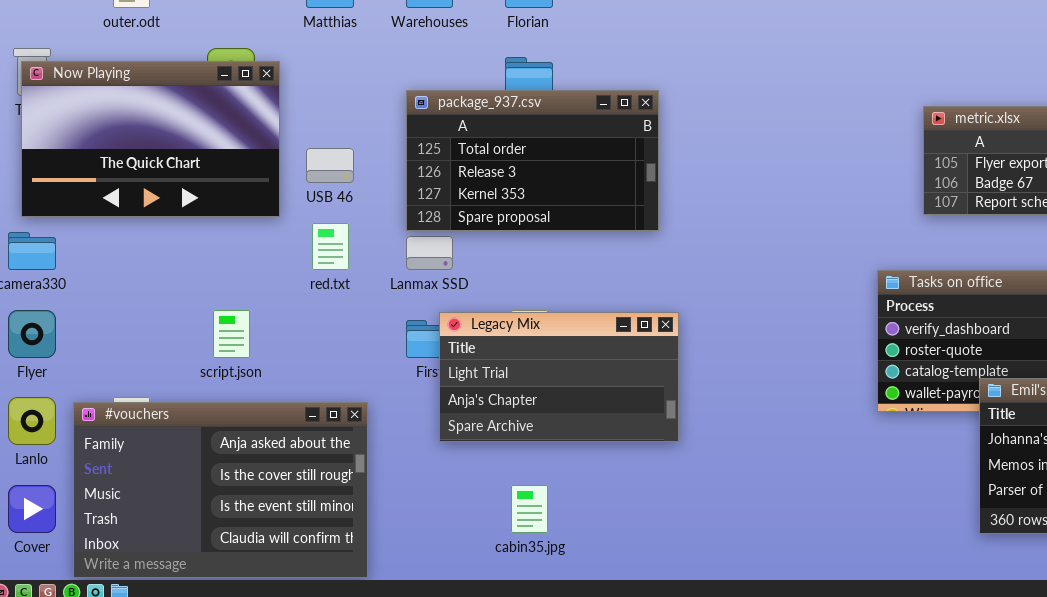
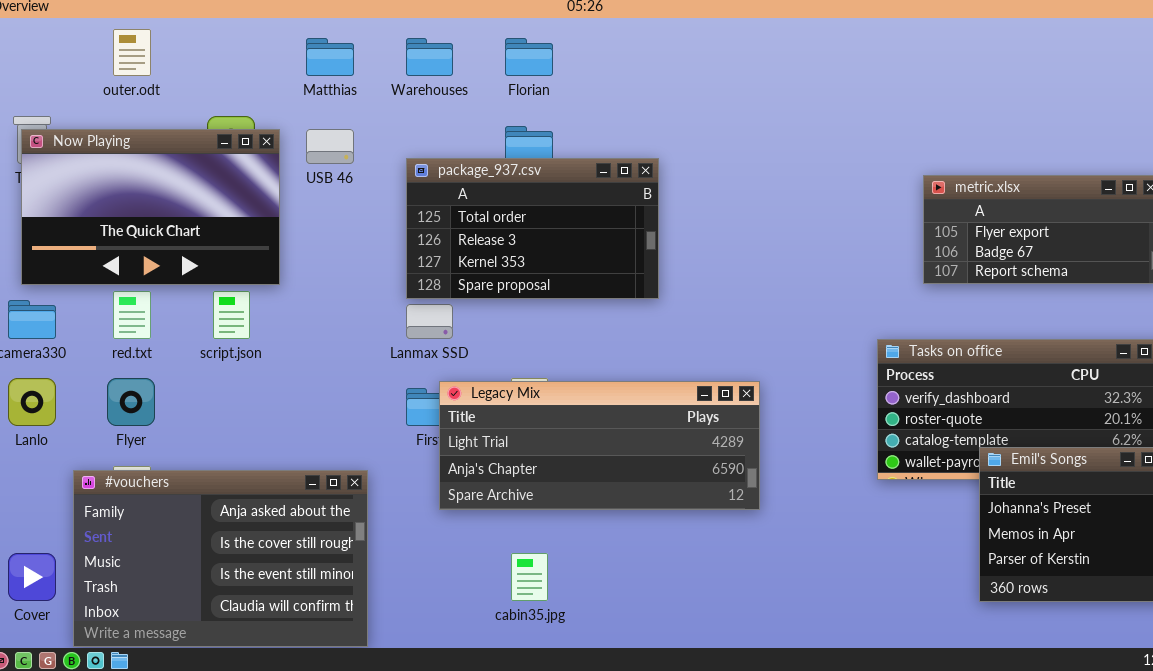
USB 46: [306,148,354,183] -> [306,129,354,164], moved
red.txt: [312,223,349,270] -> [113,291,151,339], moved
Flyer: [8,310,56,358] -> [107,378,155,426], moved
script.json: [213,310,250,358] -> [213,291,250,339], moved
Legacy Mix: [439,312,679,442] -> [439,381,760,510], resized
Lanlo: [8,397,56,445] -> [8,378,56,426], moved

